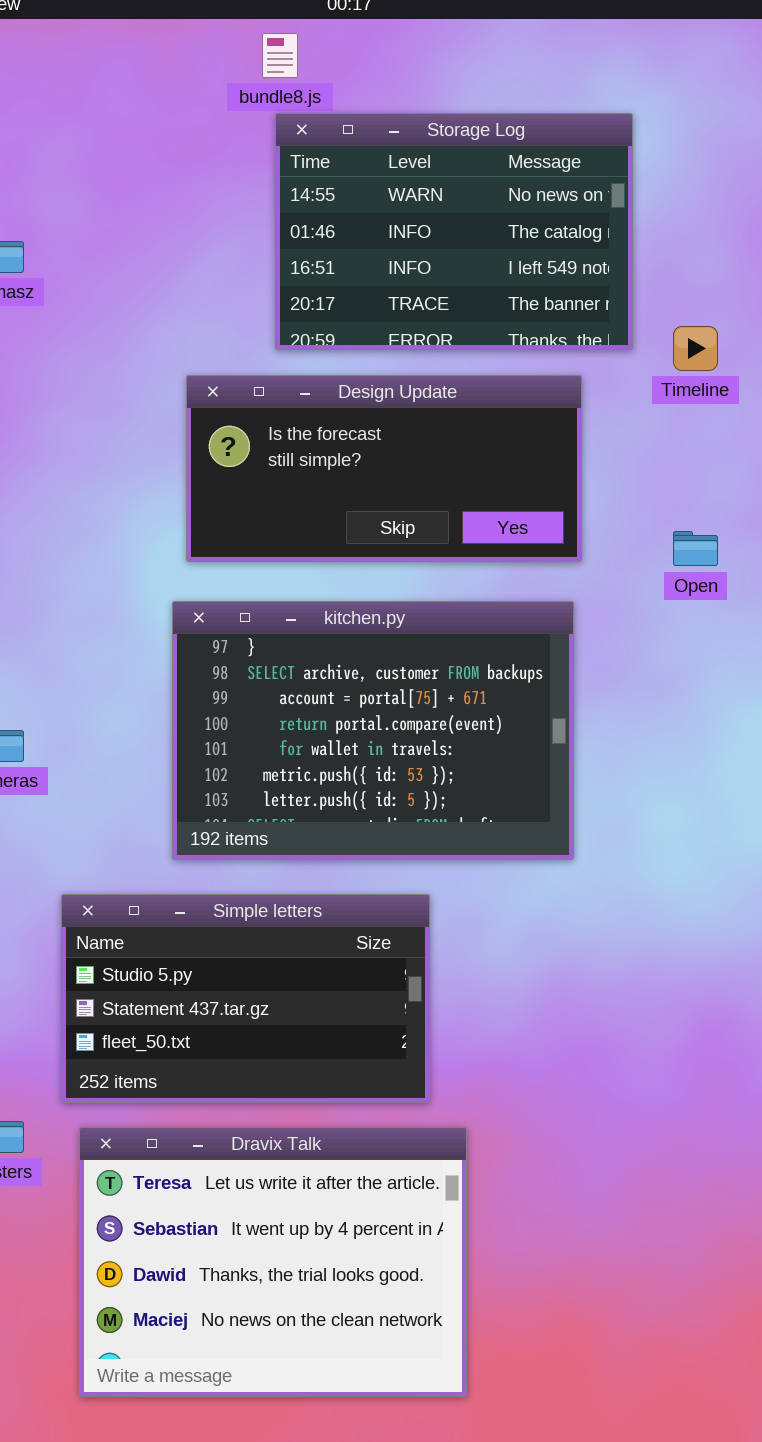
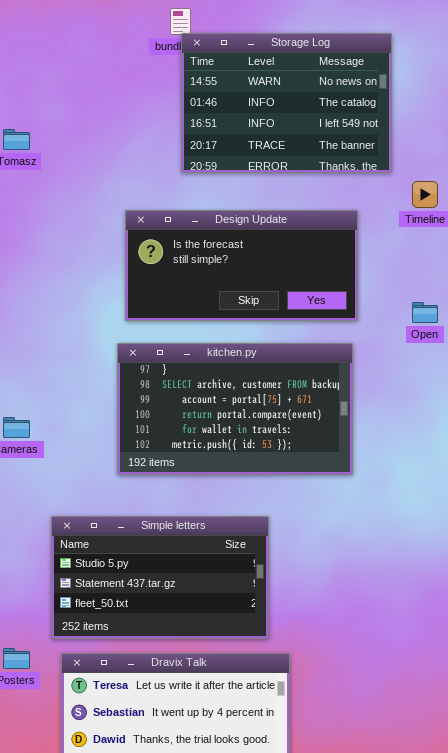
Storage Log: [275,113,633,350] -> [181,33,392,173], moved
kitchen.py: [172,601,574,860] -> [117,343,353,475], resized

